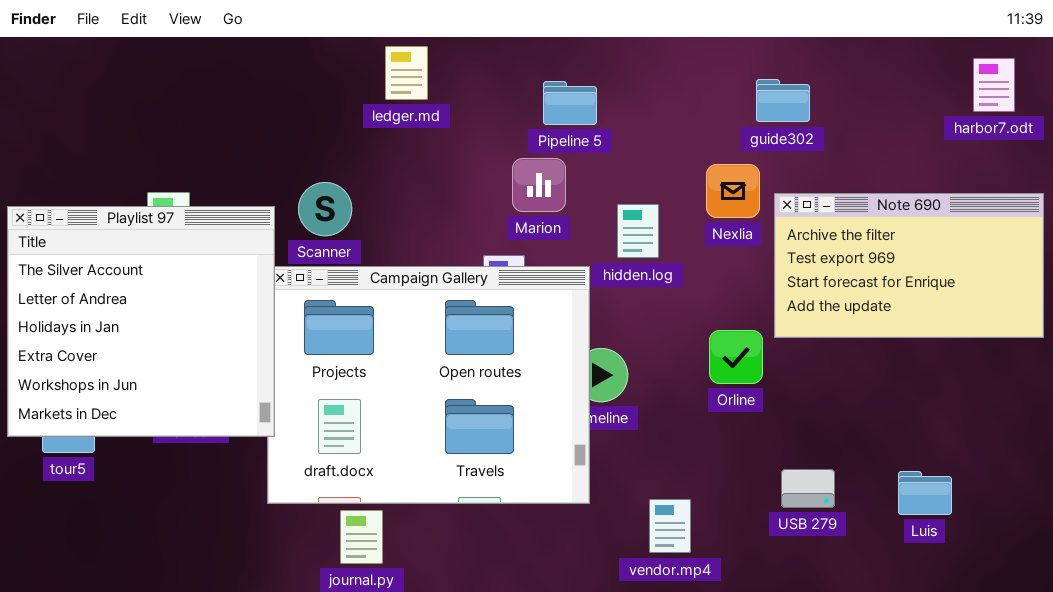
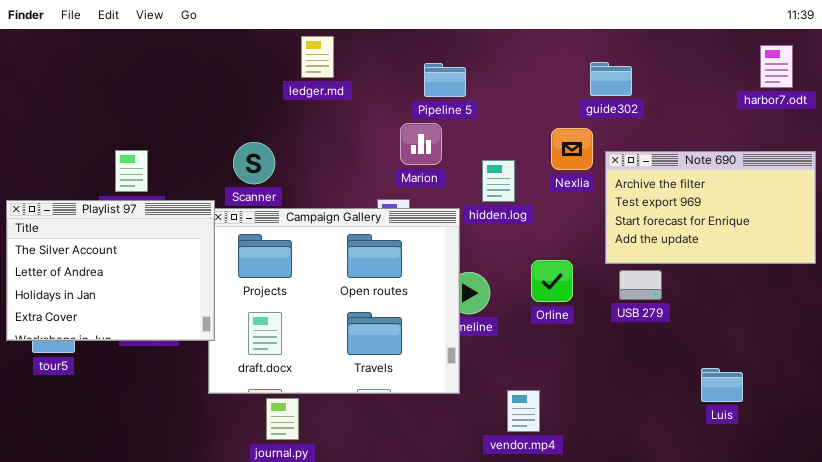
Playlist 97: [7,206,275,437] -> [6,200,215,341], resized
Orline: [709,330,763,384] -> [531,260,573,302], moved
USB 279: [781,469,835,508] -> [619,270,662,300], moved

